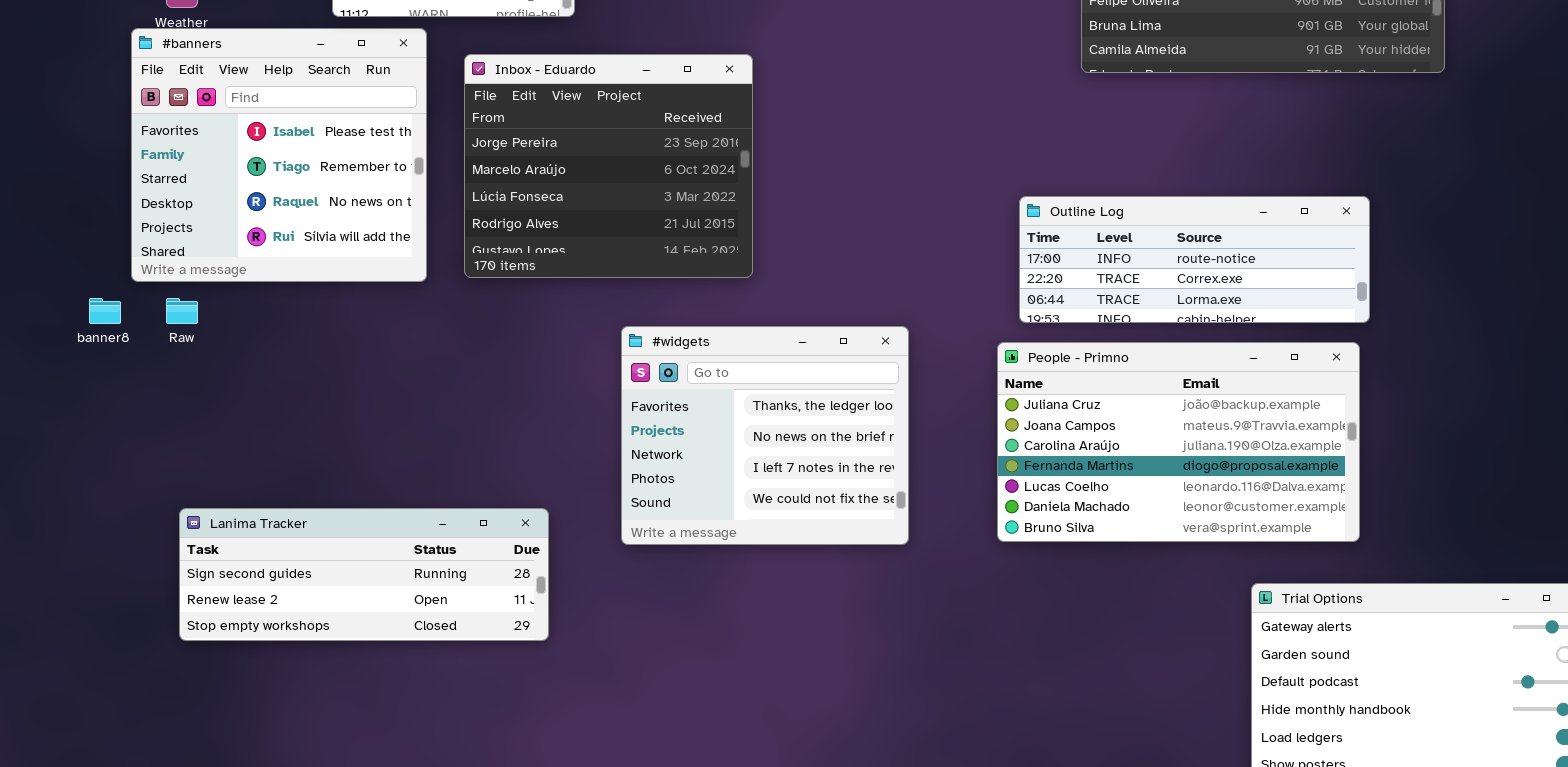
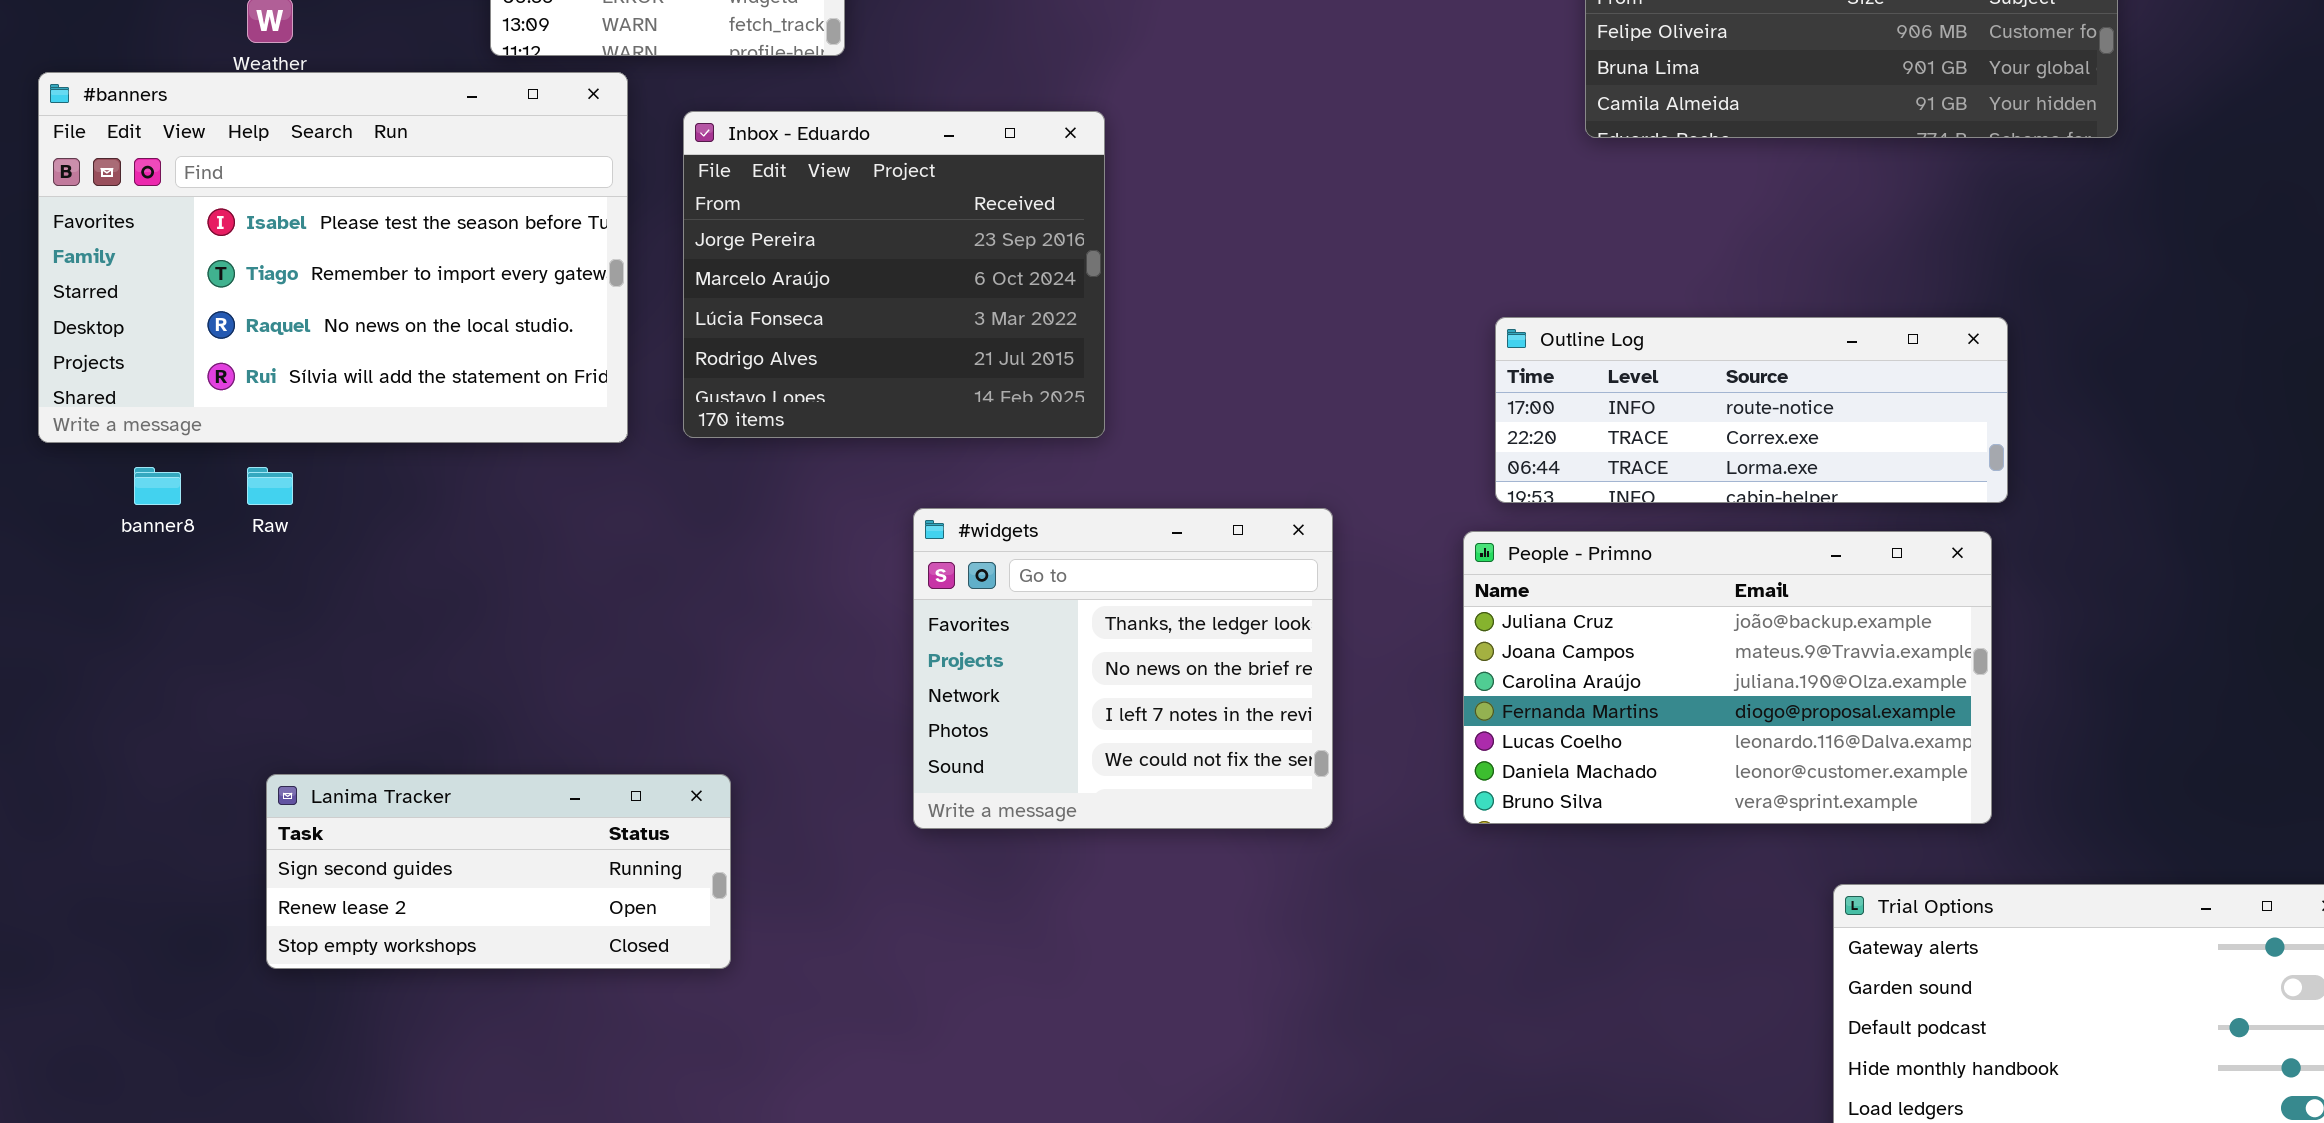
#banners: [131,28,427,282] -> [38,72,628,443], resized
Lanima Tracker: [179,508,549,641] -> [266,774,731,969], resized

